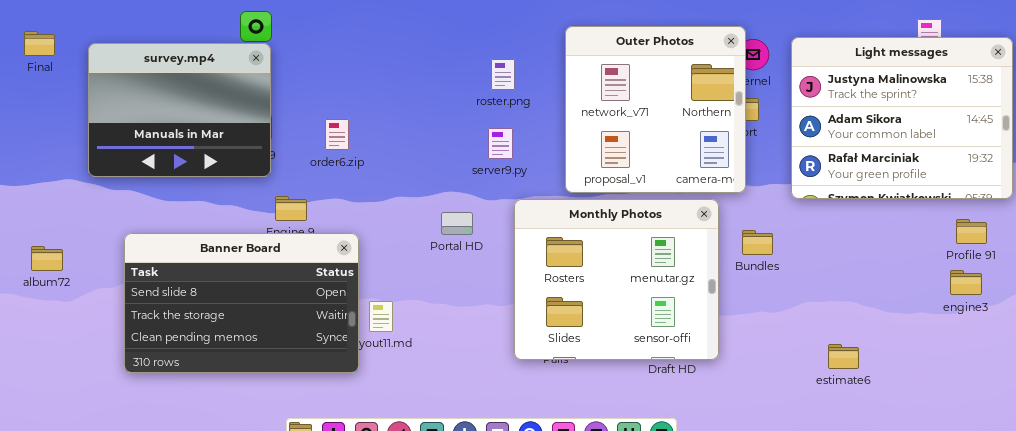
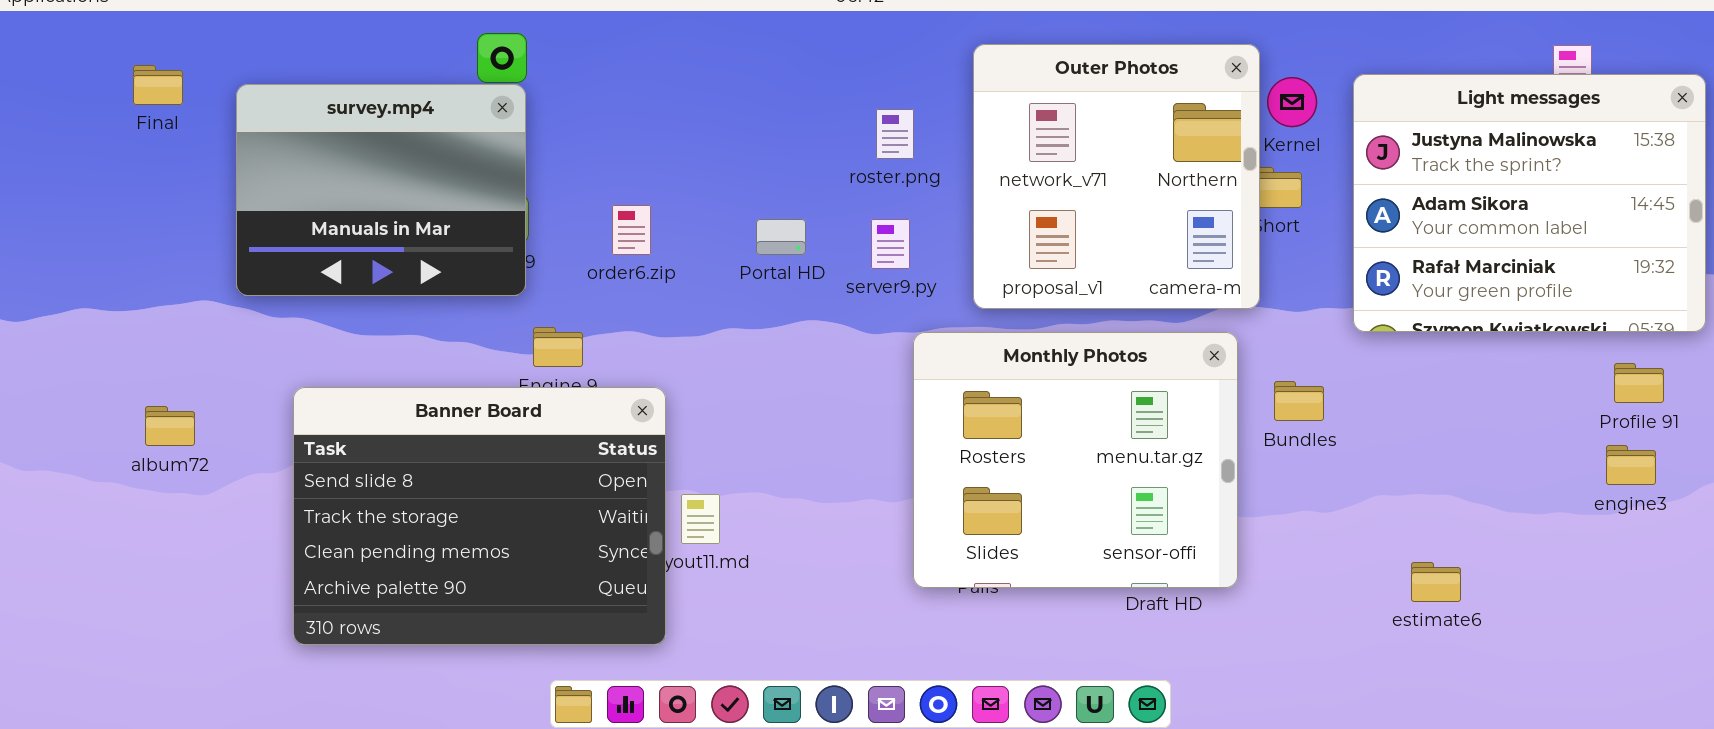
Outer Photos: [565,26,746,193] -> [973,44,1260,309], moved
Portal HD: [441,212,473,235] -> [756,219,806,255], moved
Banner Board: [124,233,359,373] -> [293,387,666,645], resized

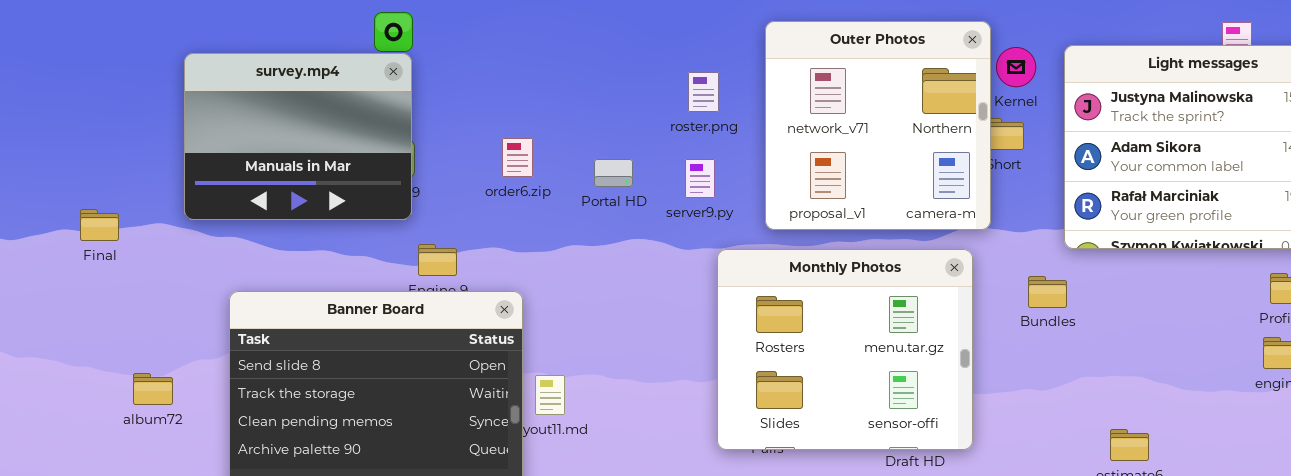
Final: [133,65,183,105] -> [80,209,119,241], moved
order6.zip: [612,205,651,255] -> [502,138,533,177], moved
Bundles: [1274,381,1324,421] -> [1028,276,1067,308], moved
album72: [145,406,195,446] -> [133,373,173,405], moved

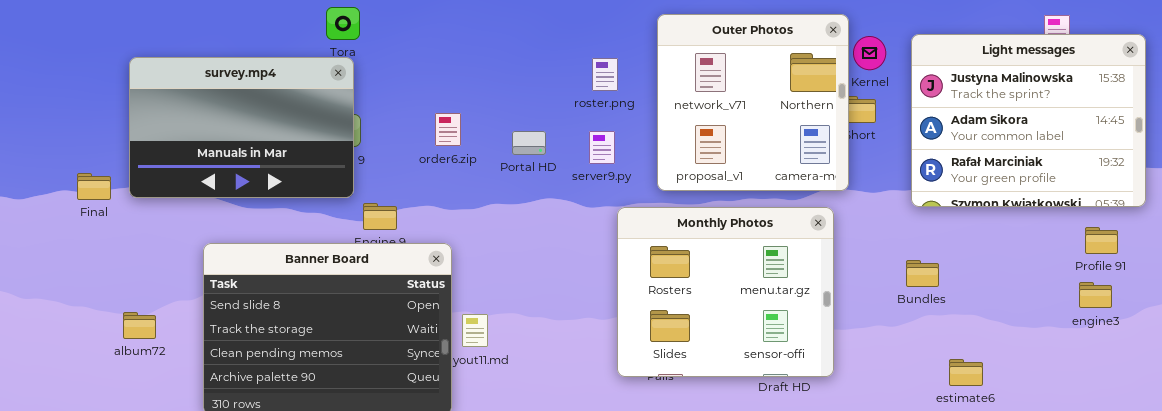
survey.mp4: [184,53,412,220] -> [129,57,354,198], moved, resized
Bundles: [1028,276,1067,308] -> [906,260,939,287], moved

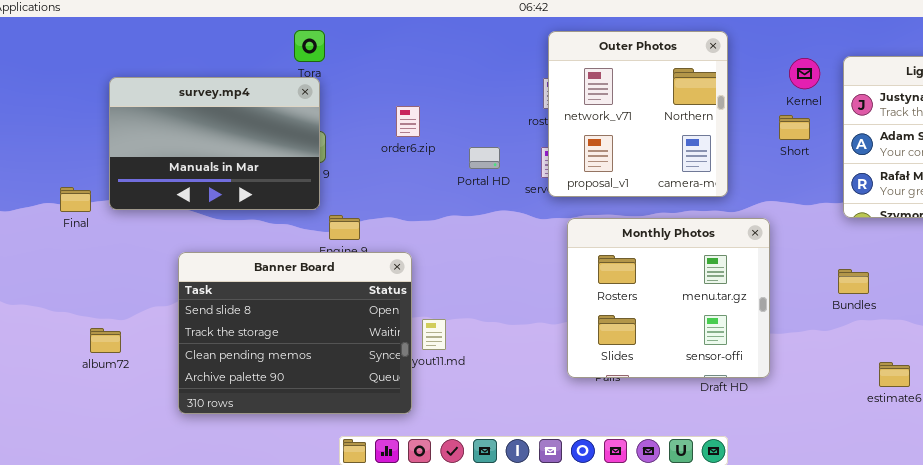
Outer Photos: [657,14,849,191] -> [548,31,728,197], moved
order6.zip: [435,113,461,146] -> [396,106,420,137], moved
album72: [123,312,156,339] -> [90,328,121,353], moved

